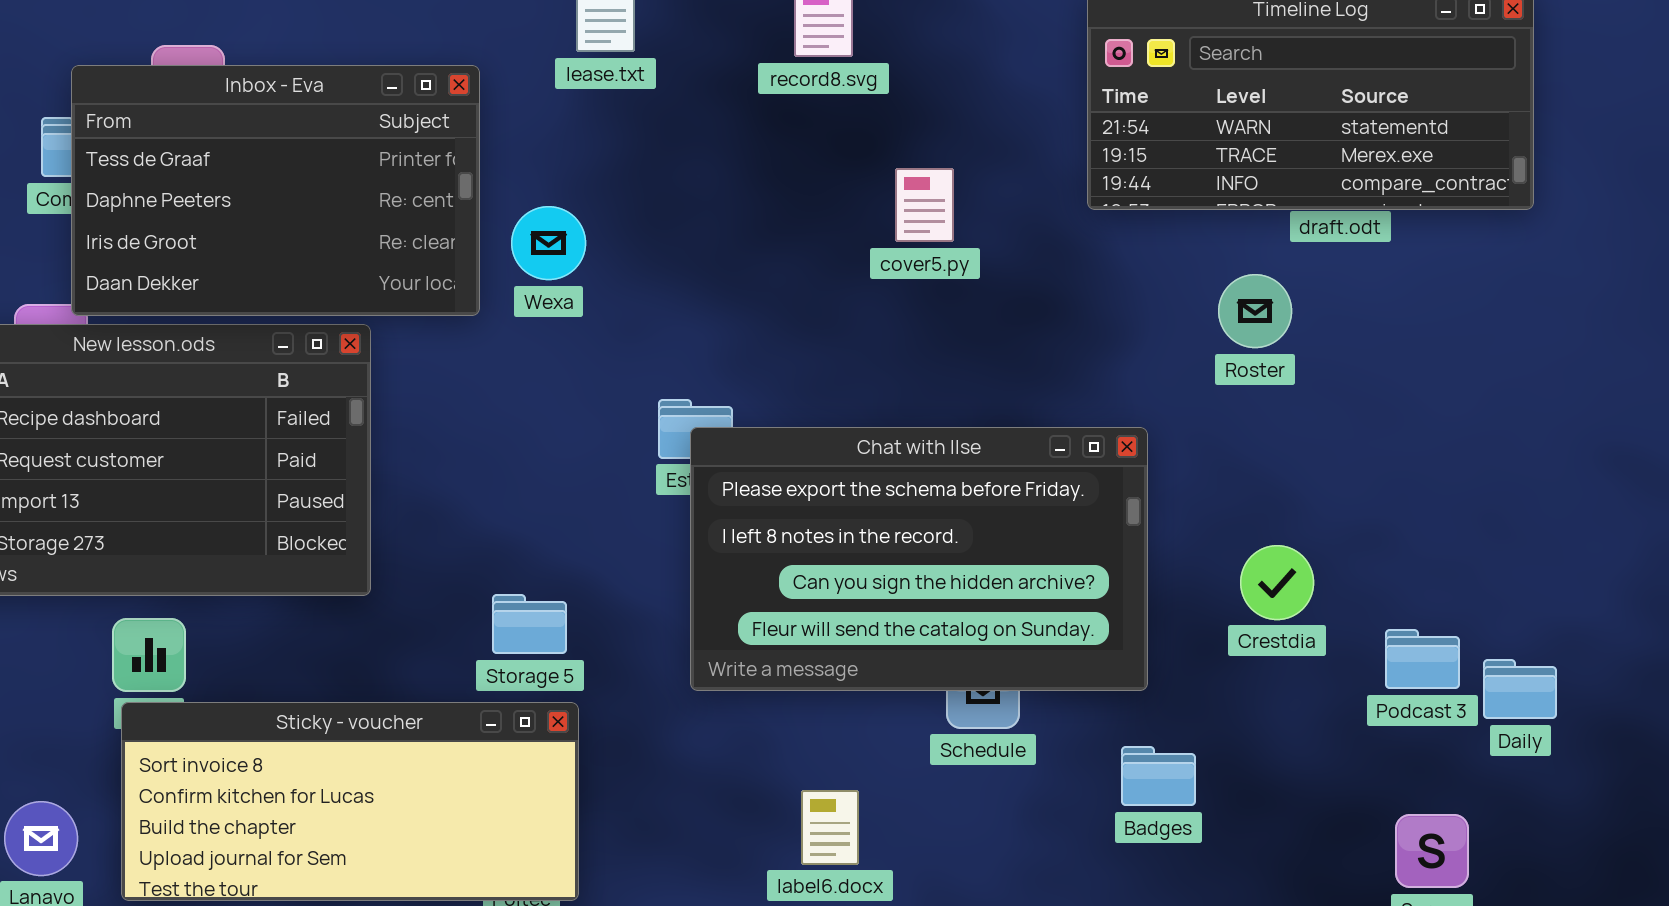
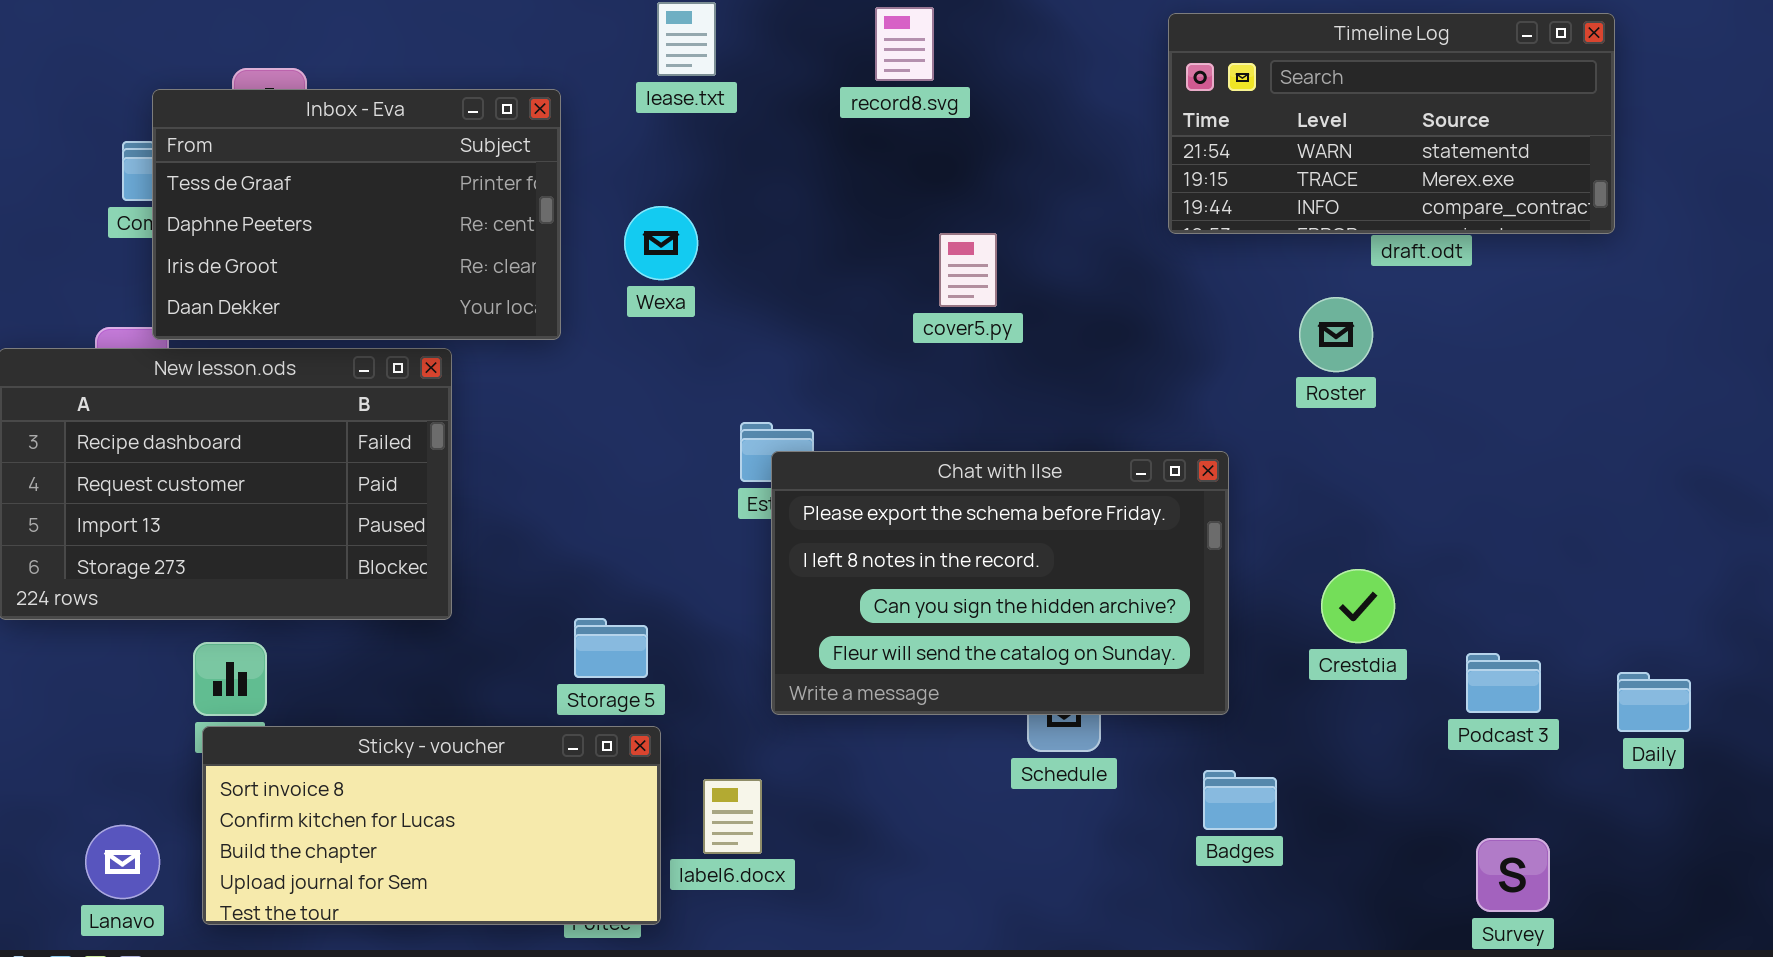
cover5.py: [895,168,954,242] -> [939,233,997,307], moved
Wexa: [511,206,586,280] -> [624,206,698,280], moved
Daily: [1483,659,1557,719] -> [1617,672,1691,732], moved
label6.docx: [801,790,859,865] -> [703,779,762,854], moved

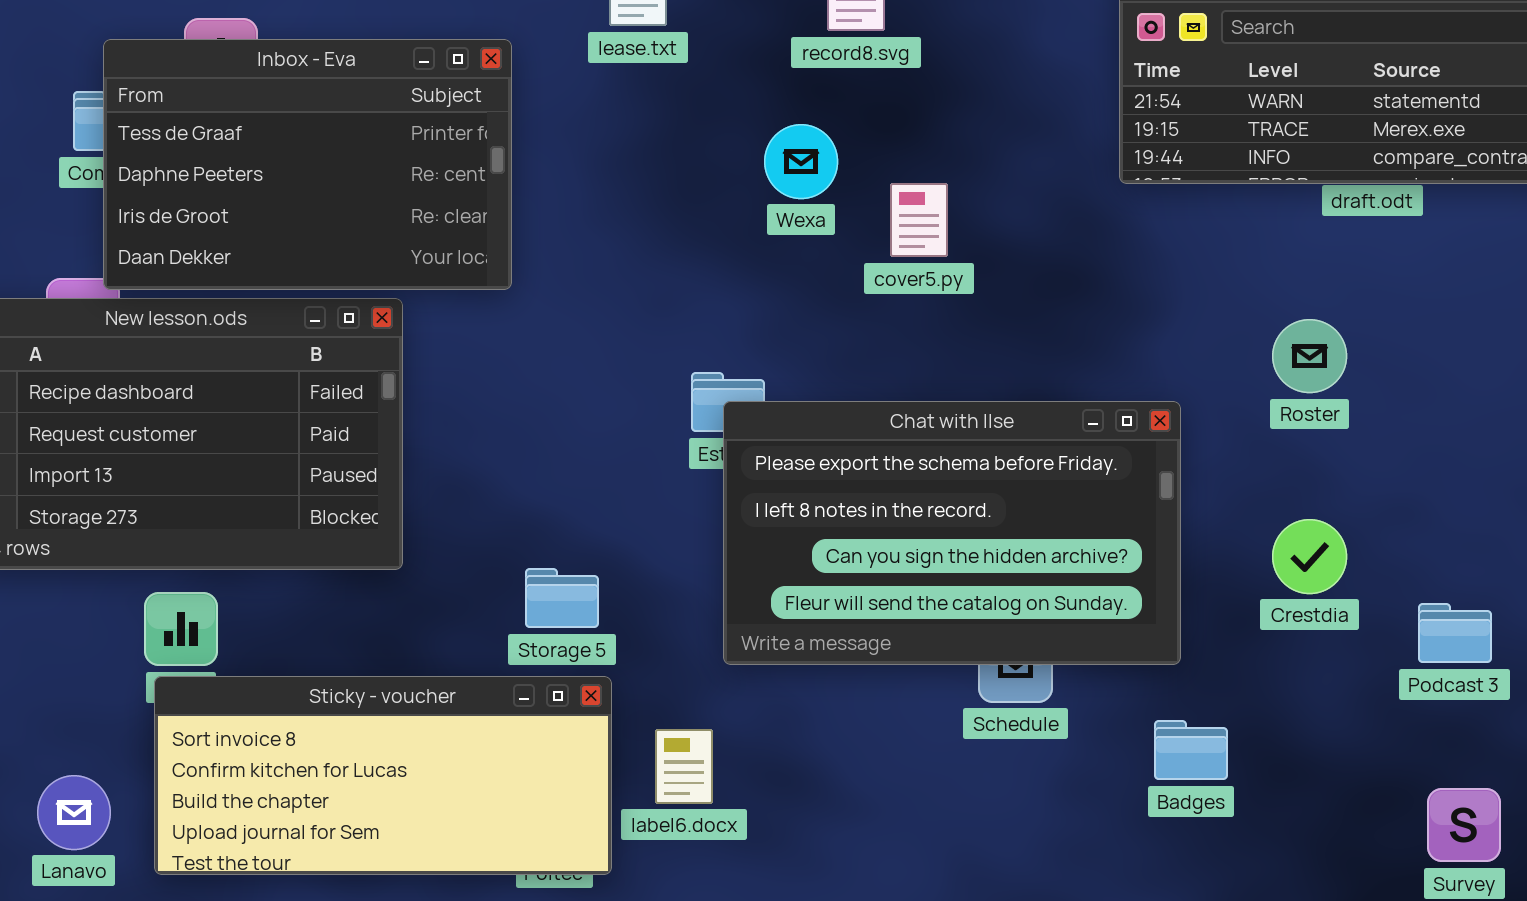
Wexa: [624,206,698,280] -> [764,124,838,199], moved
Roster: [1299,297,1373,372] -> [1272,319,1347,393], moved

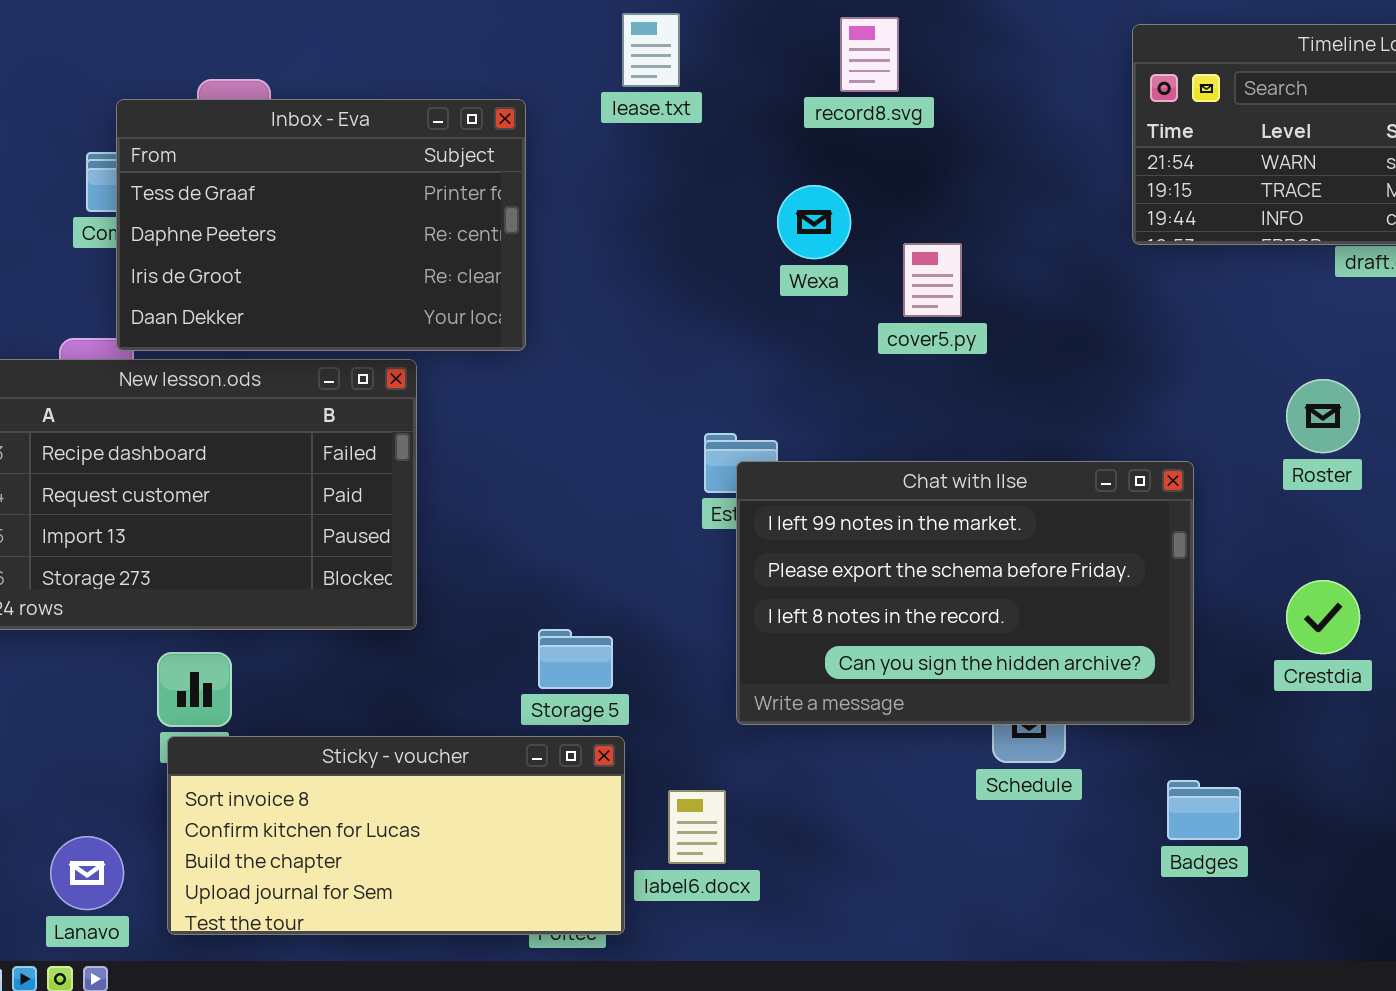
Chat with Ilse: [723,401,1181,665] -> [736,461,1194,725], scrolled up 1 row

